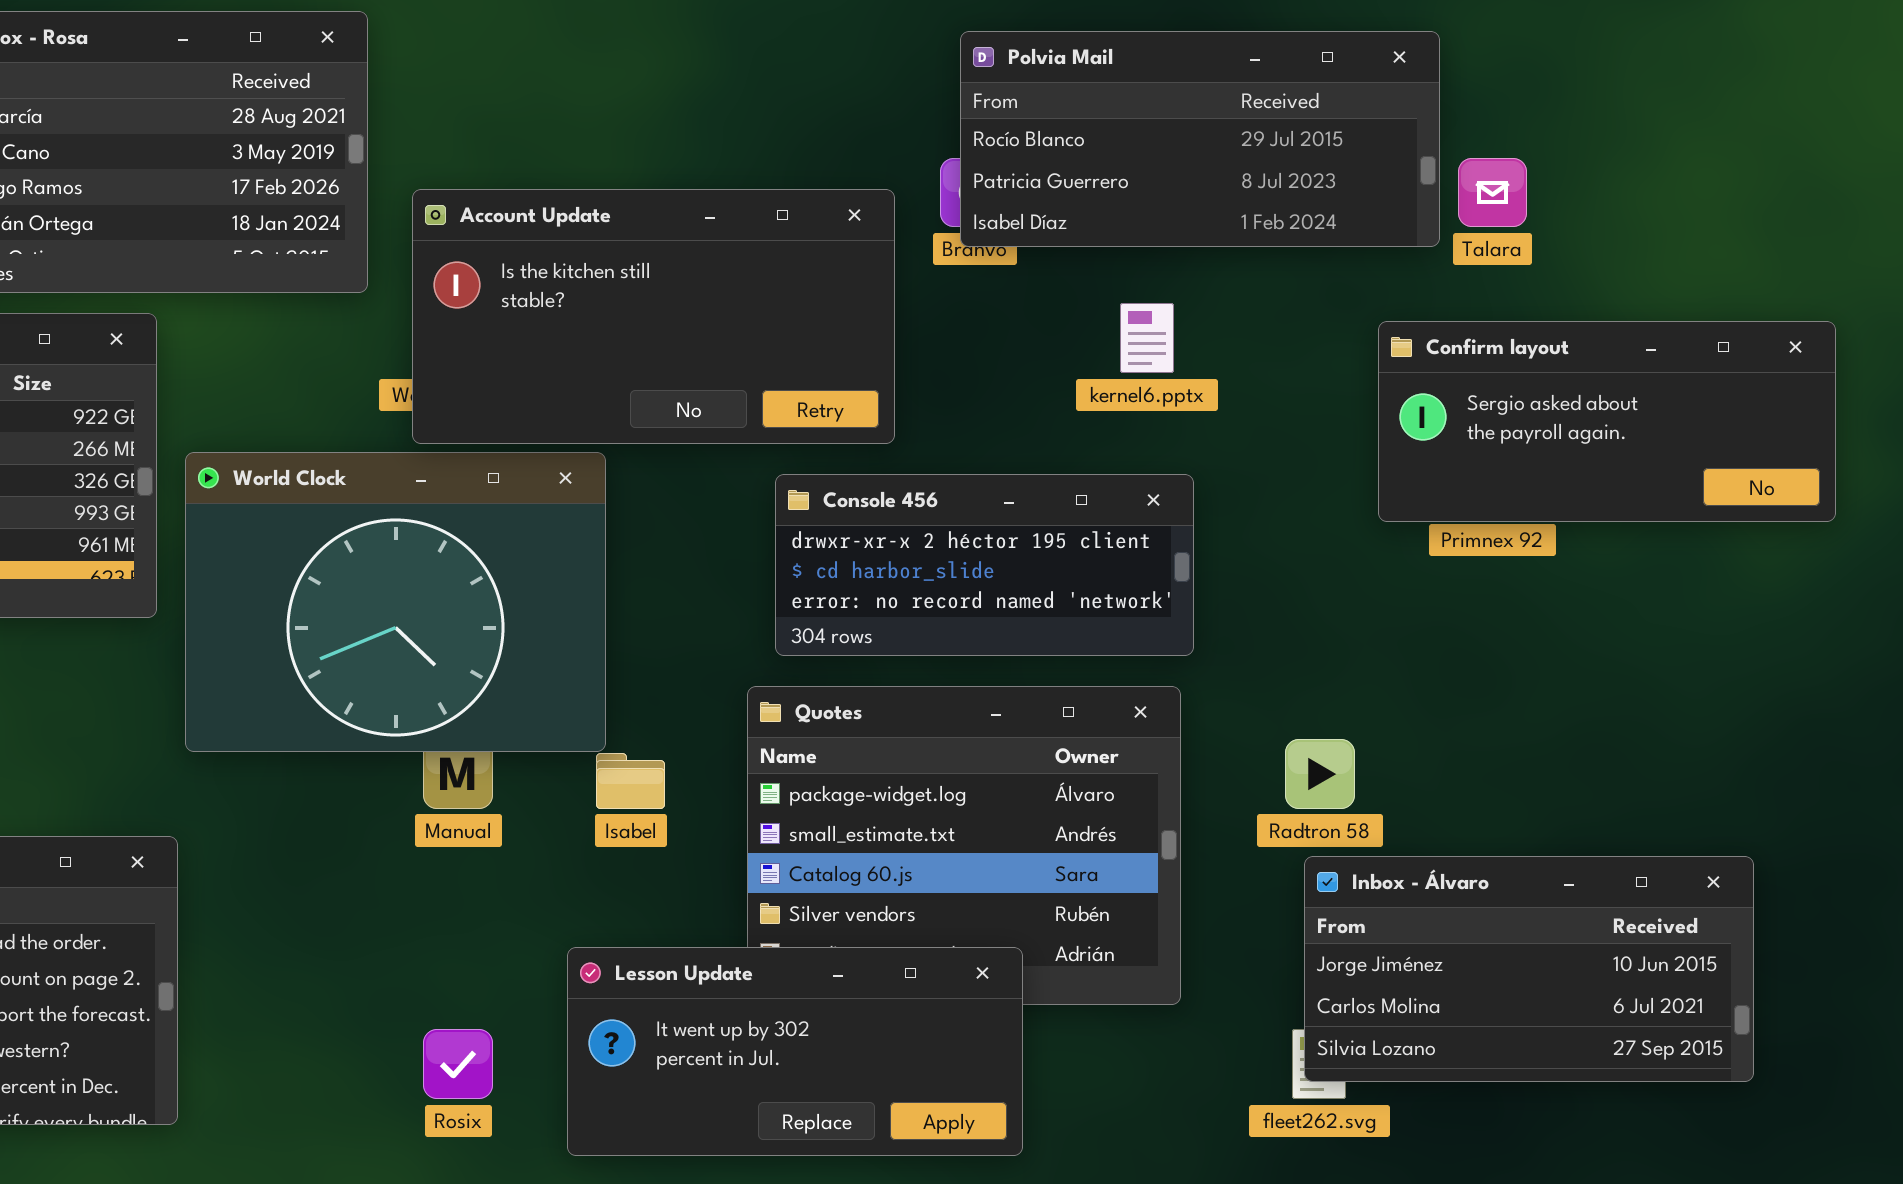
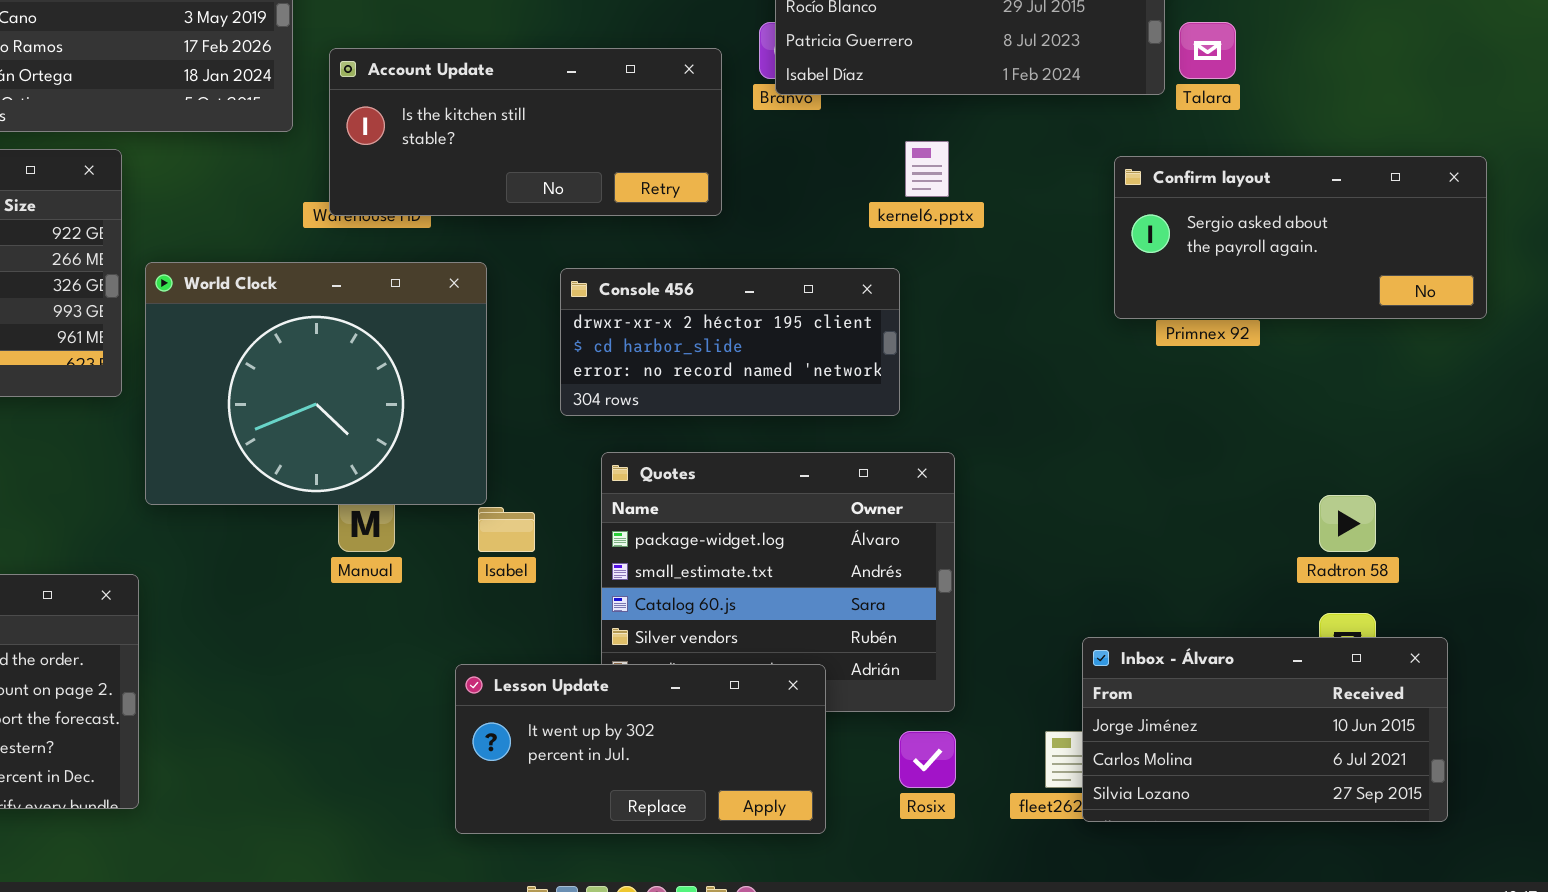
Account Update: [412,189,895,444] -> [329,48,722,216], resized
Console 456: [775,474,1194,656] -> [560,268,900,416], moved
Radtron 58: [1285,739,1355,809] -> [1319,495,1376,552], moved
Inbox - Álvaro: [1304,856,1754,1082] -> [1082,637,1448,822], moved
Rosix: [423,1029,493,1099] -> [899,731,956,788], moved

